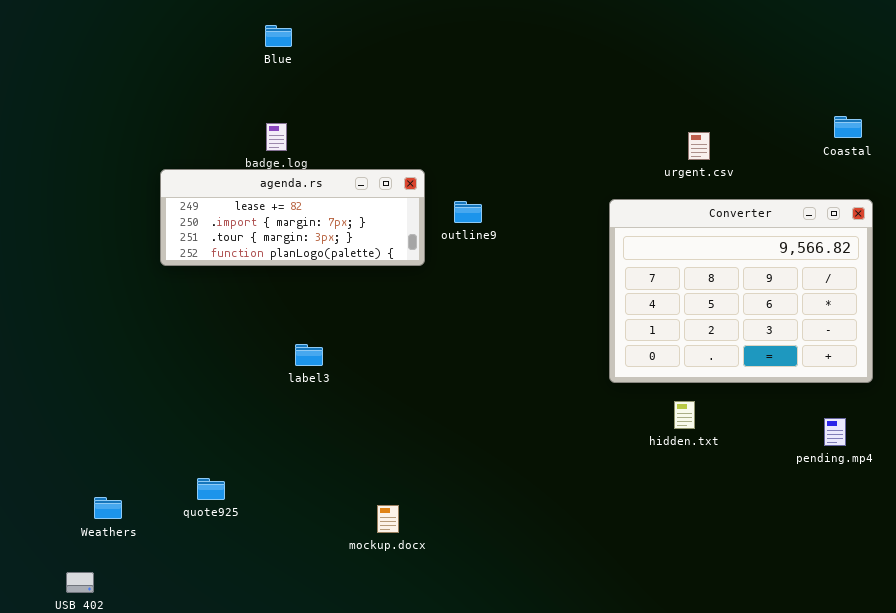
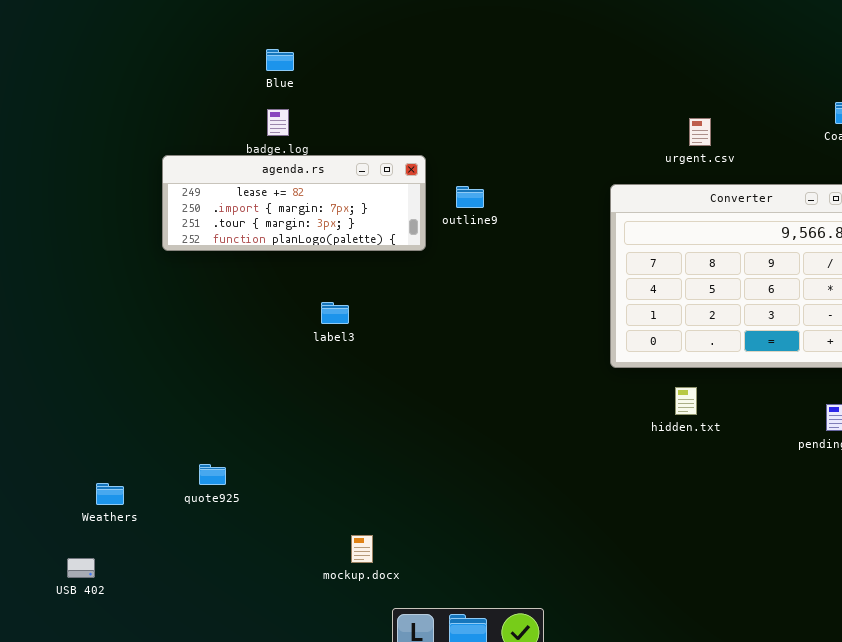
Blue: [265,25,292,47] -> [266,49,294,71], moved
label3: [295,344,323,366] -> [321,302,349,324], moved
mockup.docx: [377,505,399,533] -> [351,535,373,563], moved

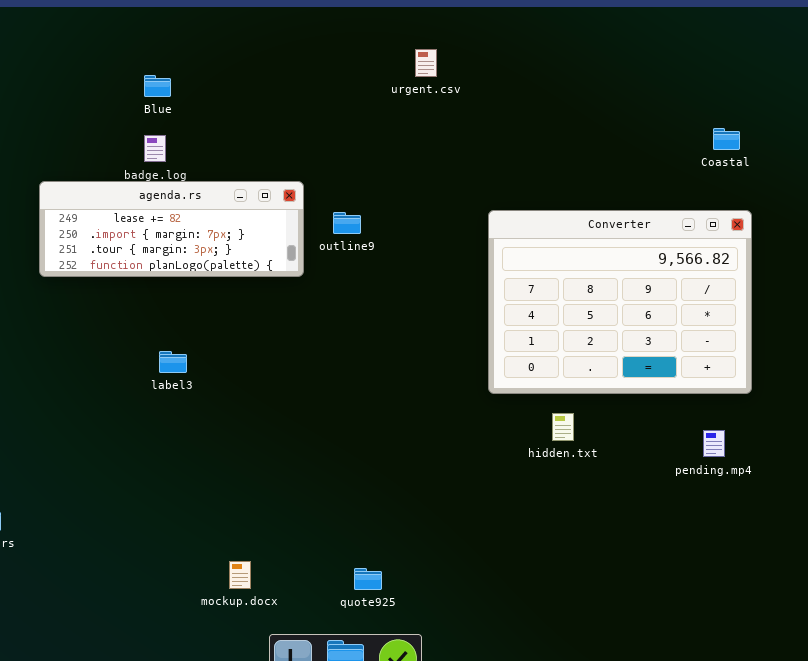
urgent.csv: [689,118,711,146] -> [415,49,437,77], moved
label3: [321,302,349,324] -> [159,351,187,373], moved
quote925: [199,464,226,485] -> [354,568,382,590], moved

